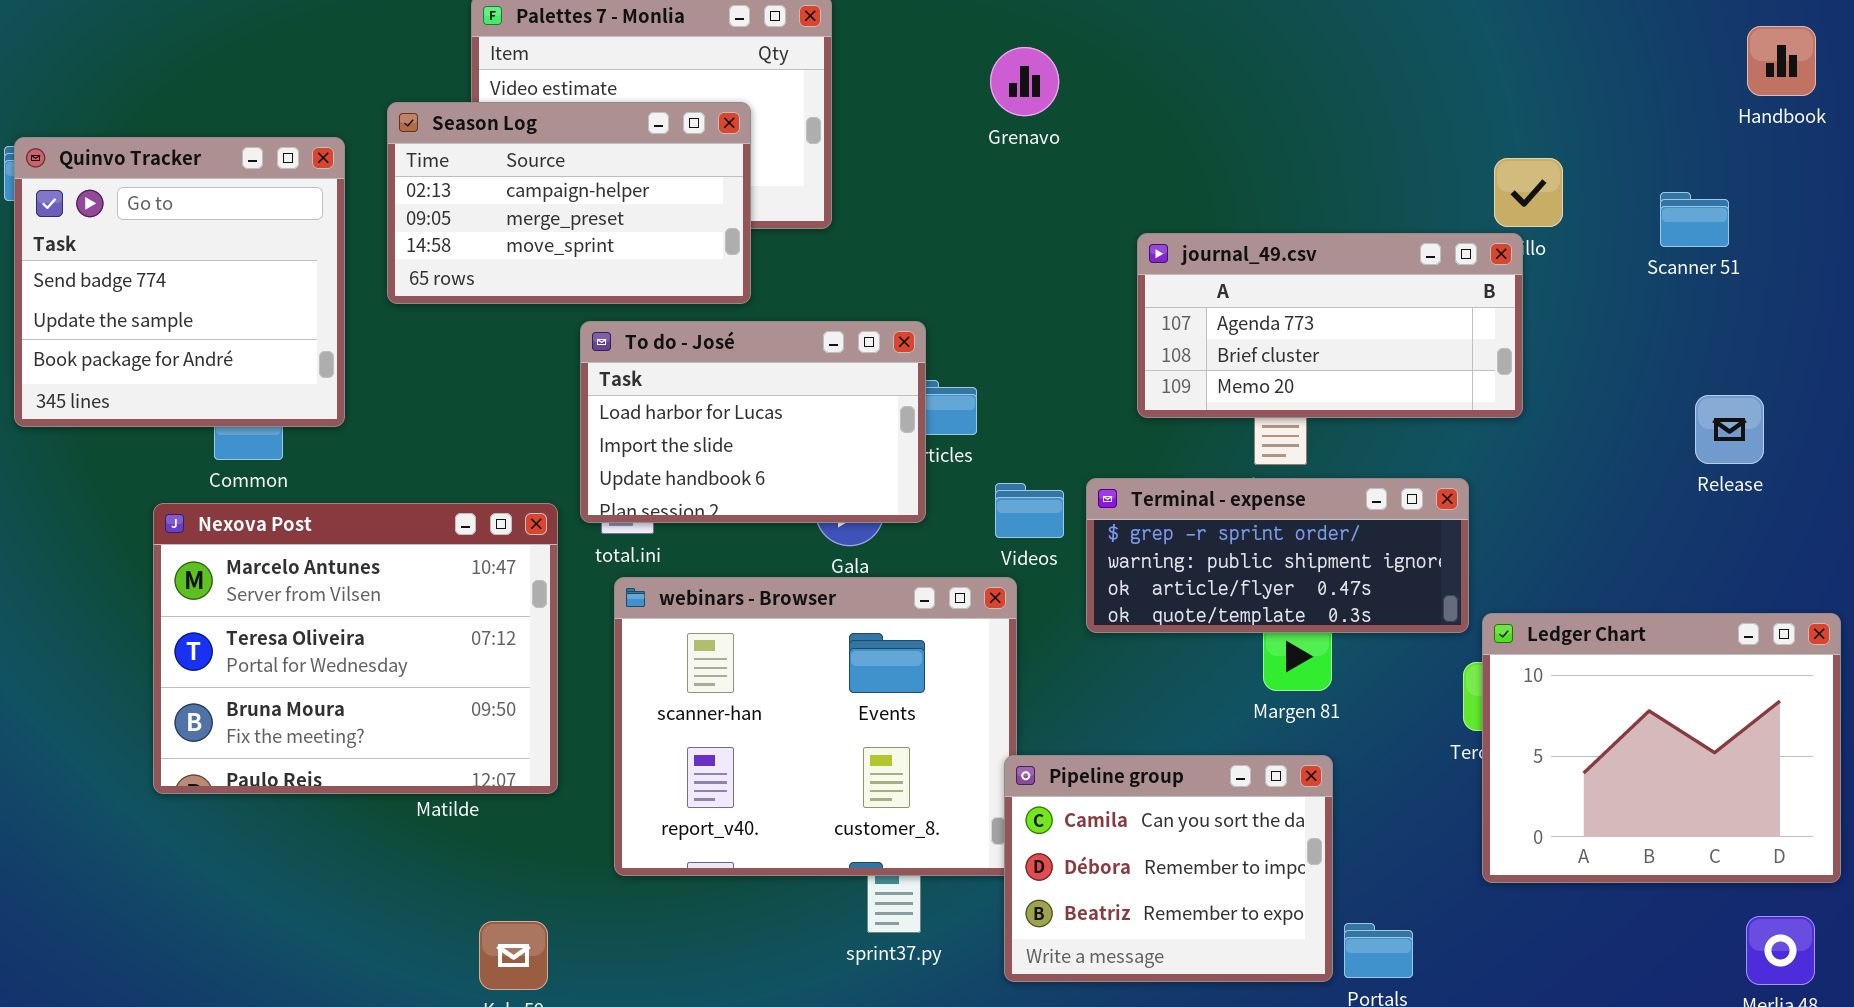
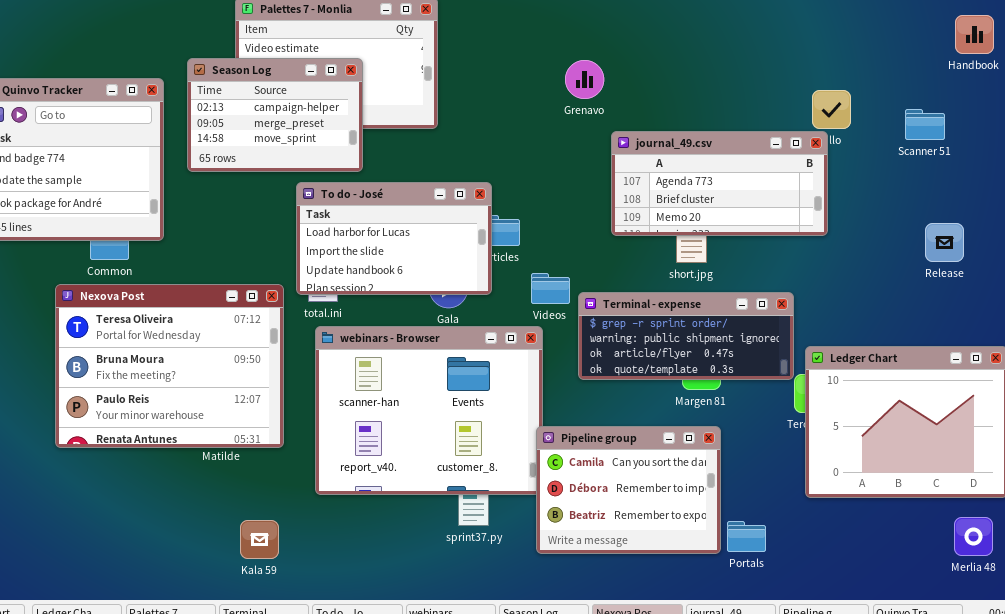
Grenavo: [990,47,1059,116] -> [565,60,604,99], moved
Season Log: [387,102,751,304] -> [187,58,363,172], resized
Terminal - expense: [1086,478,1469,633] -> [578,292,794,380], moved
Nexova Post: [153,503,558,794] -> [55,284,284,448], scrolled down 1 row

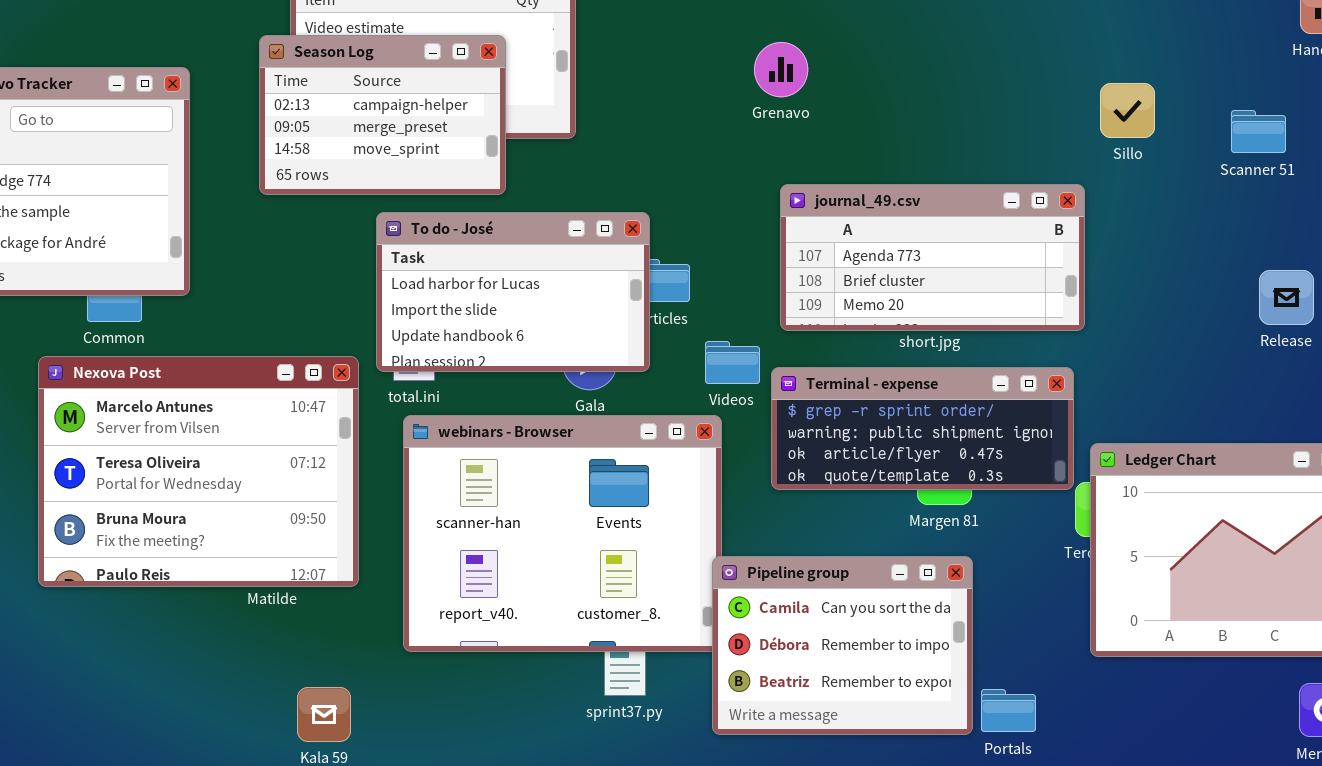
Season Log: [187,58,363,172] -> [259,35,506,195], moved
journal_49.csv: [611,131,828,236] -> [780,184,1085,331], moved
Nexova Post: [55,284,284,448] -> [38,356,359,587], scrolled up 1 row

